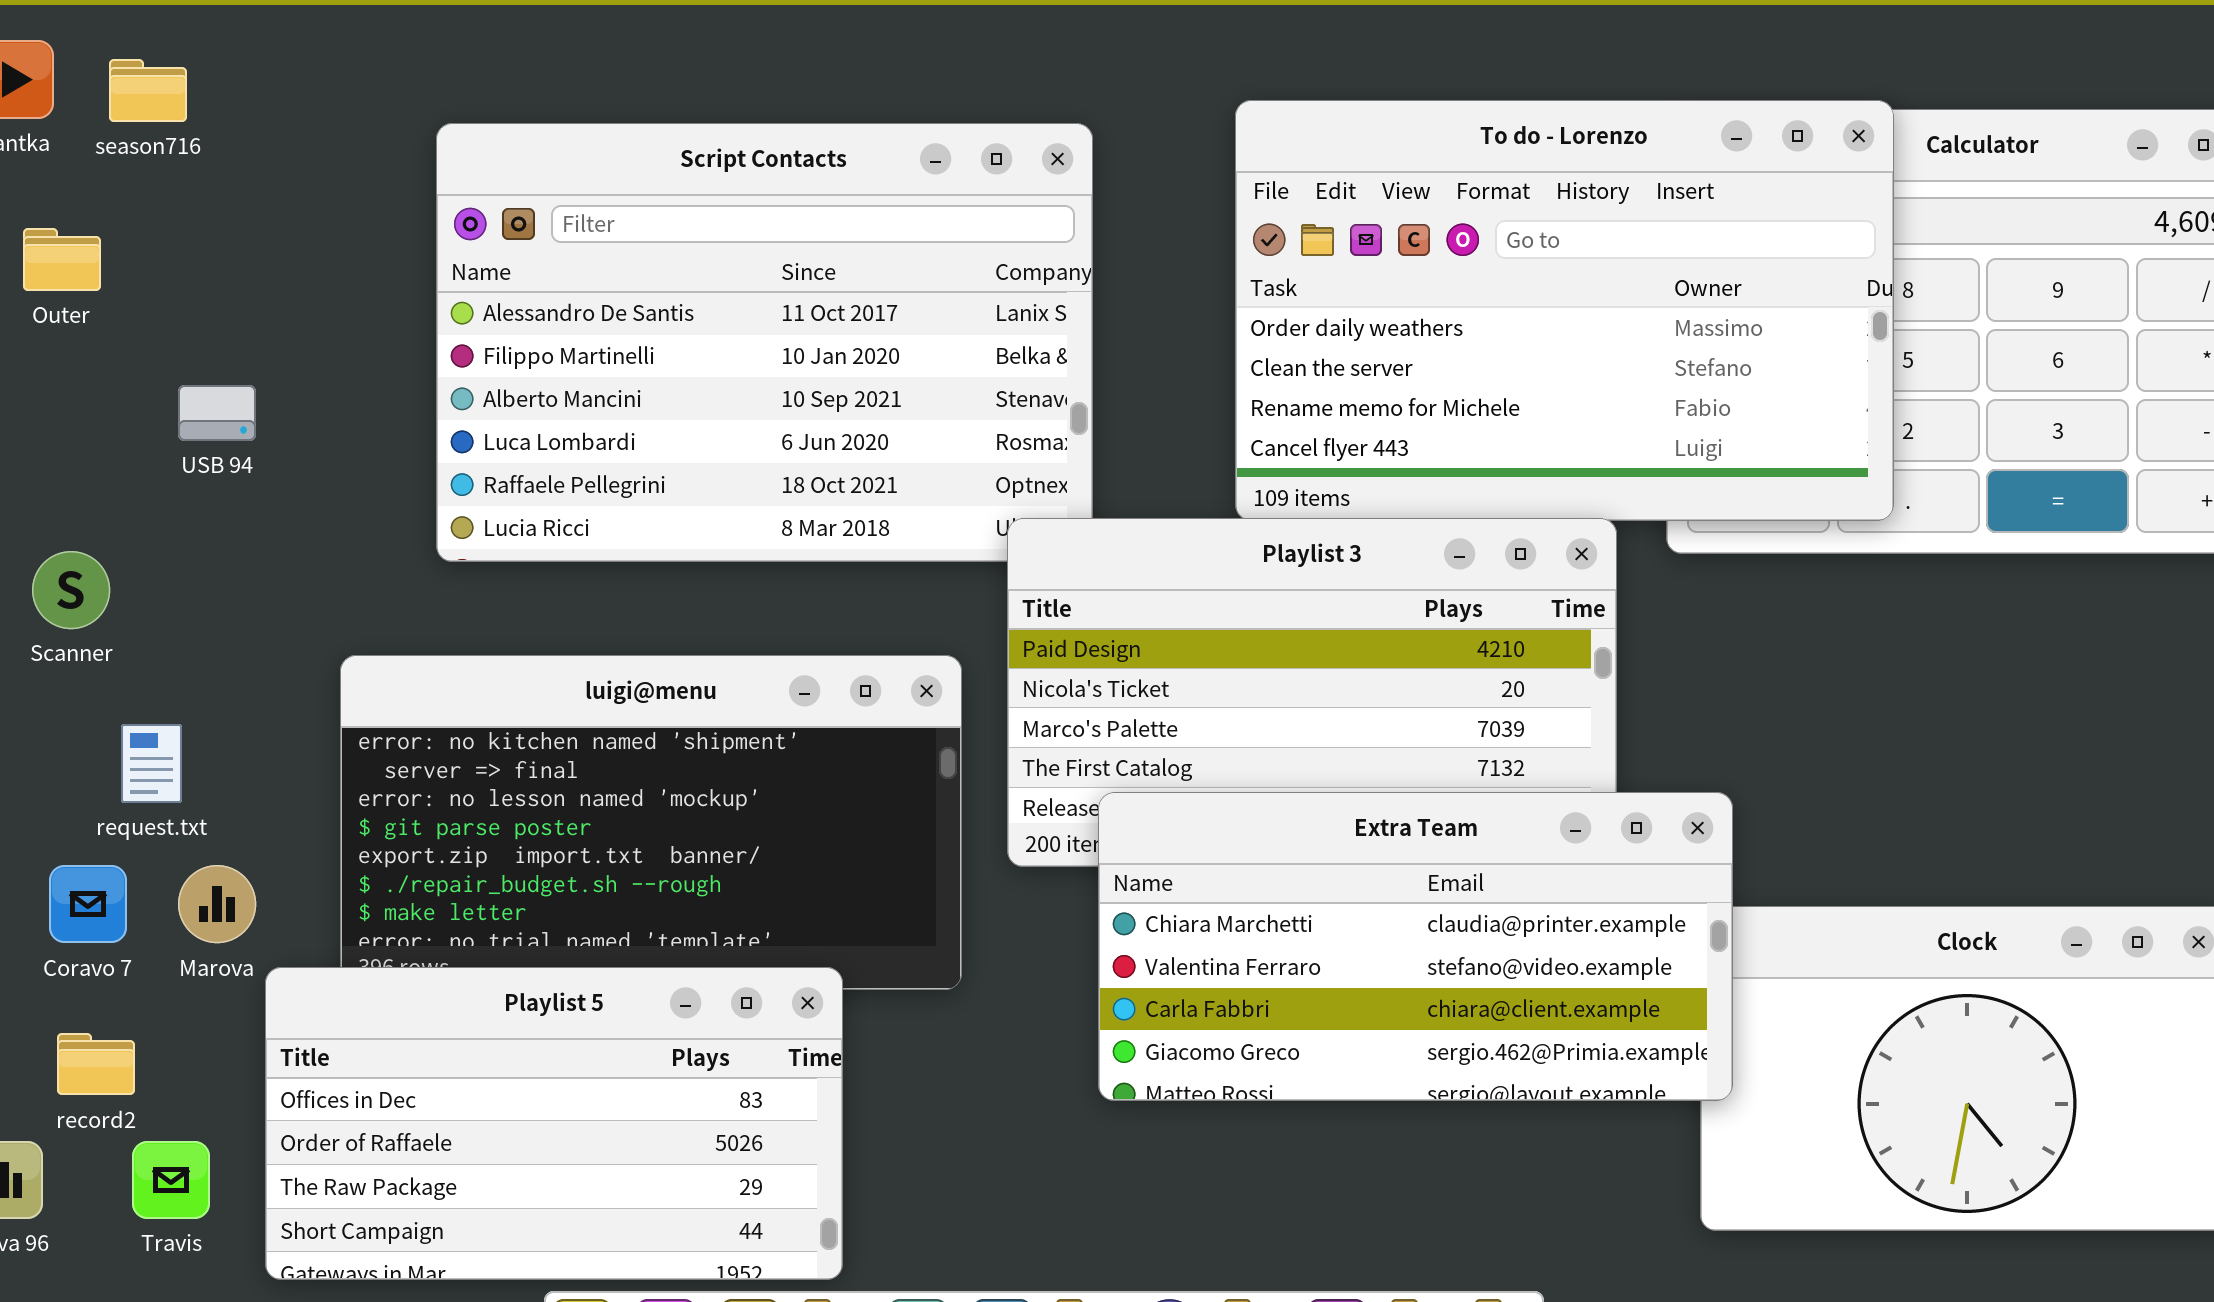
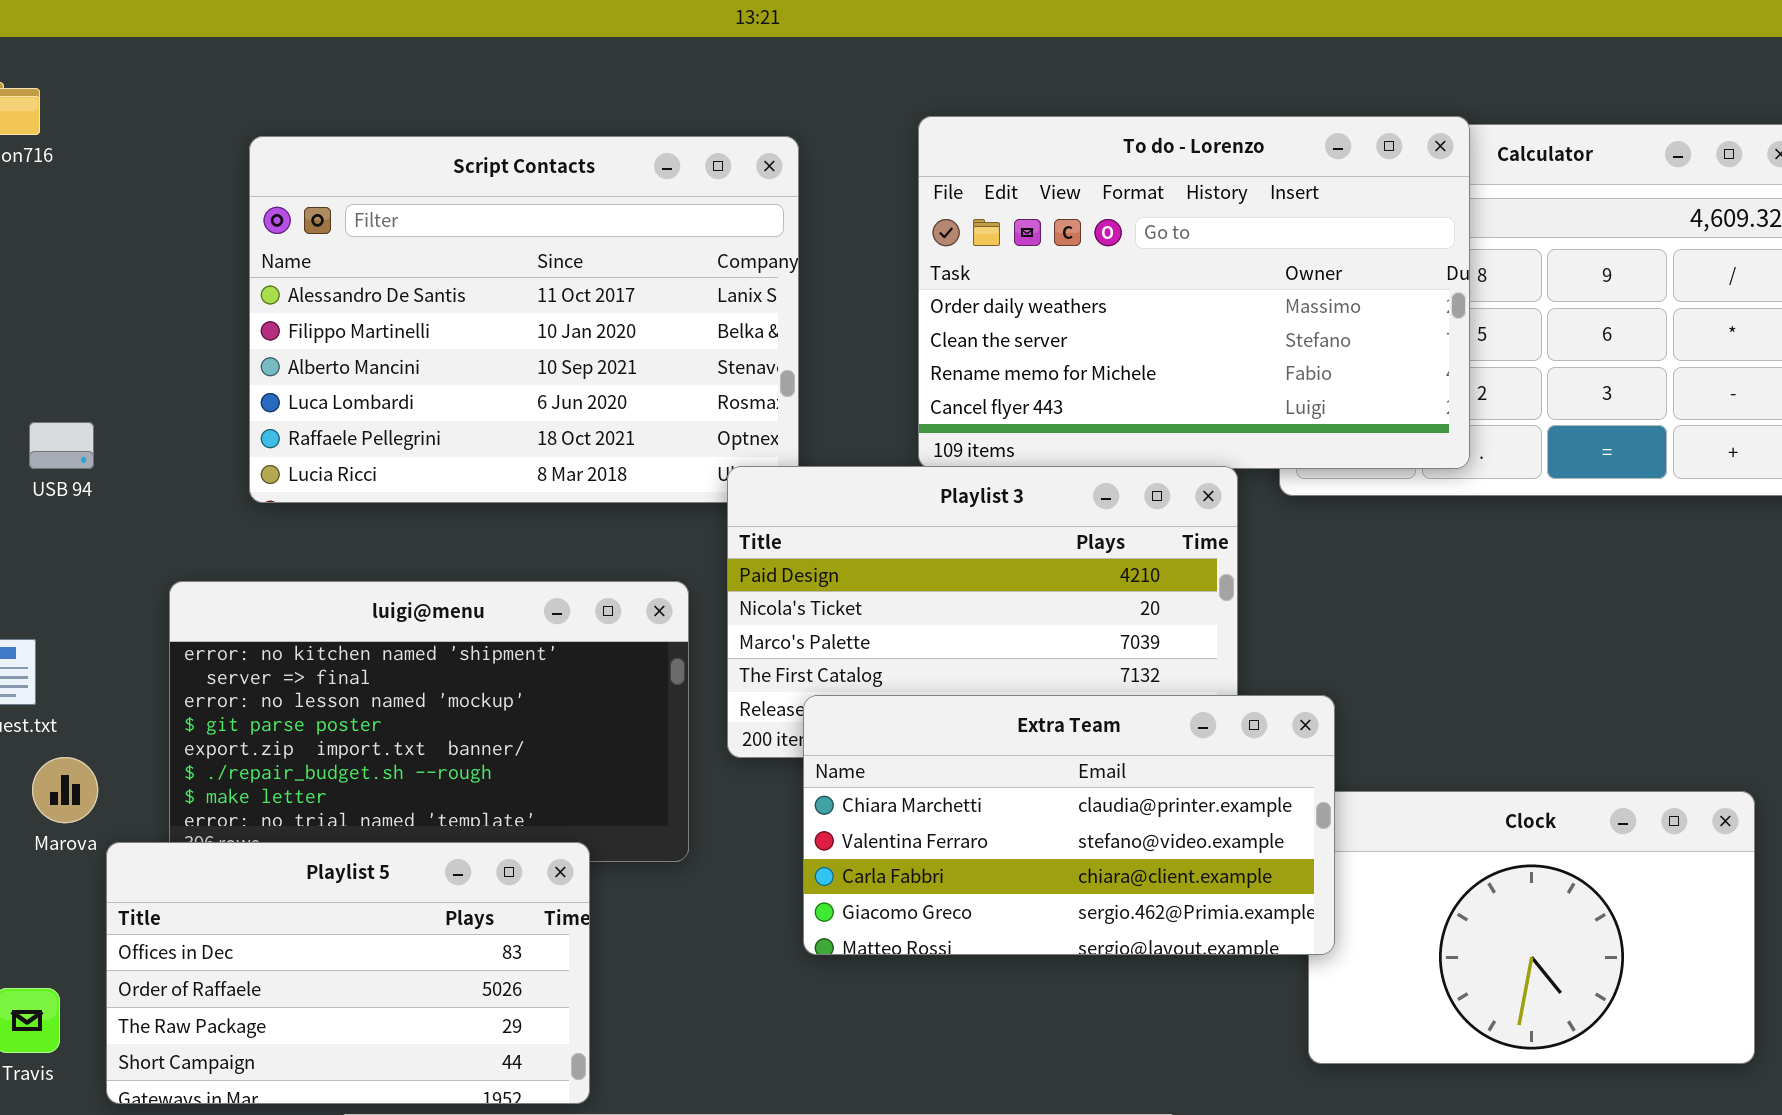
USB 94: [178,385,256,441] -> [29,422,94,469], moved

